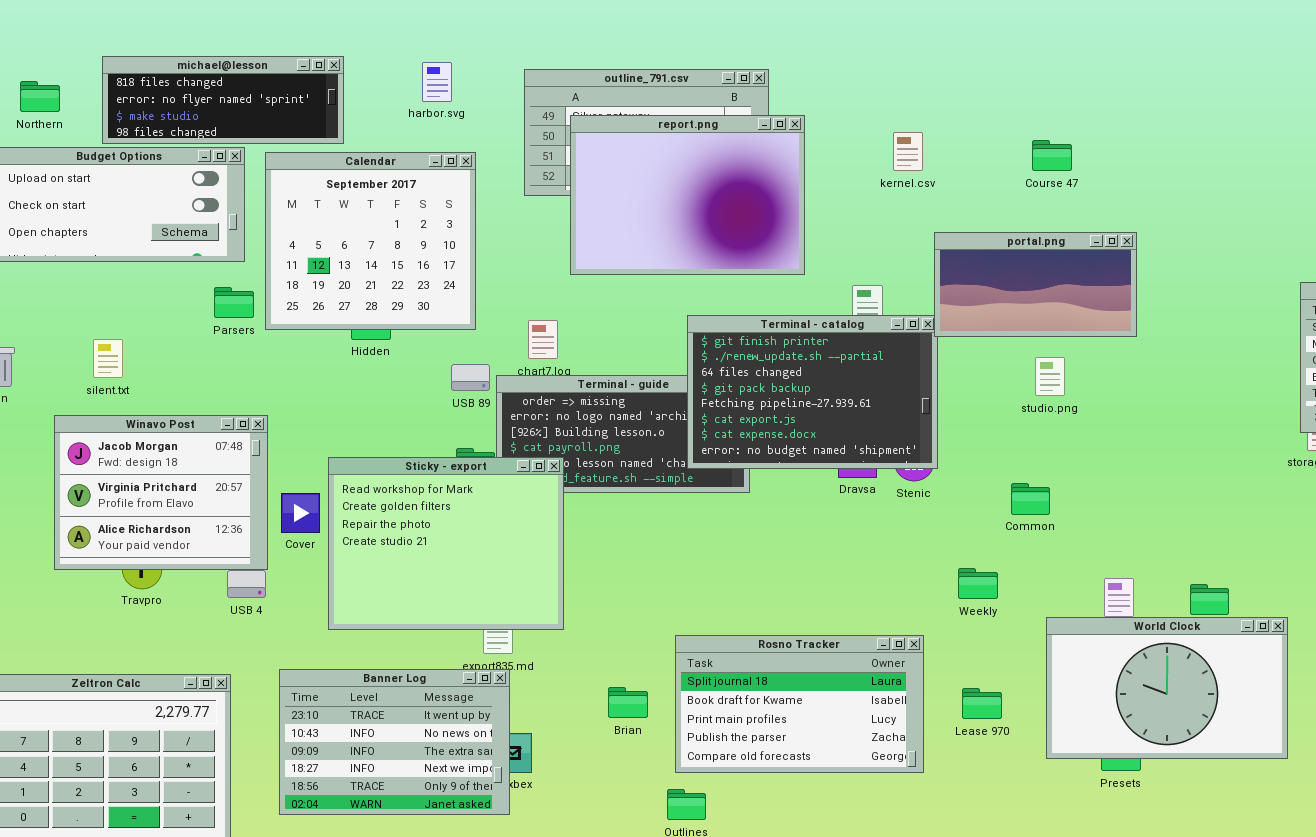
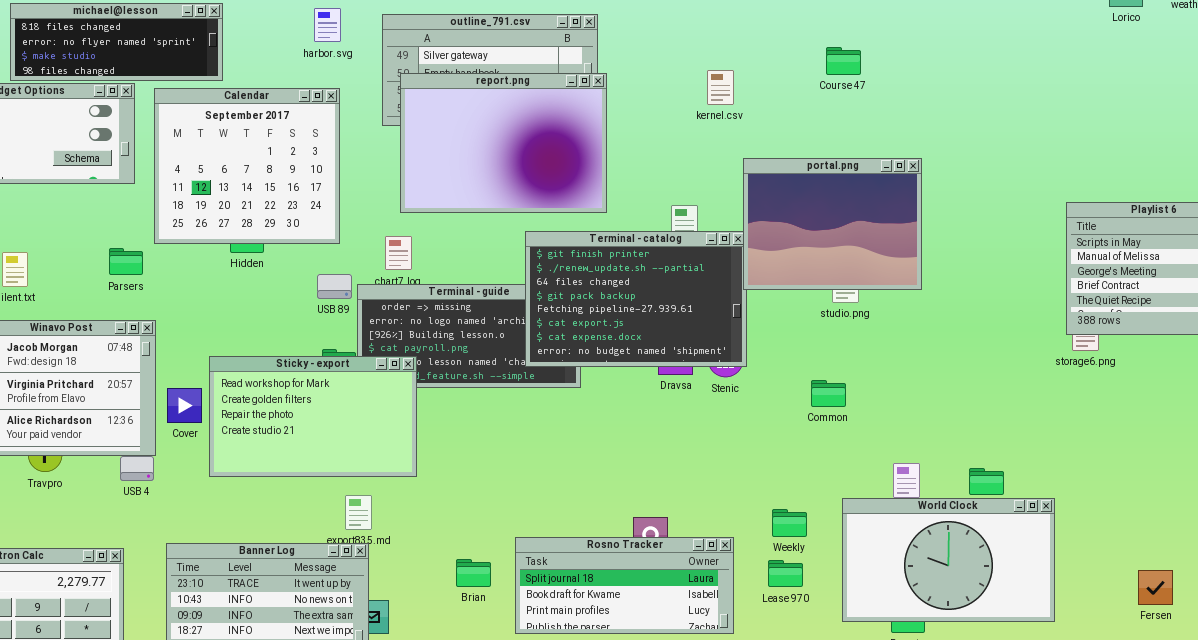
harbor.svg: [422,62,452,102] -> [314,8,341,42], moved
report.png: [570,115,805,275] -> [400,73,607,213], moved
Course 47: [1032,140,1072,171] -> [826,47,861,75], moved
portal.png: [934,232,1137,337] -> [743,158,922,290], resized
Parsers: [214,287,254,318] -> [109,248,143,275], moved
Sticky - export: [328,457,564,630] -> [209,356,417,477], resized
Weekly: [958,568,998,599] -> [772,509,807,537], moved
Rosno Tracker: [675,635,924,773] -> [515,537,734,634], resized

